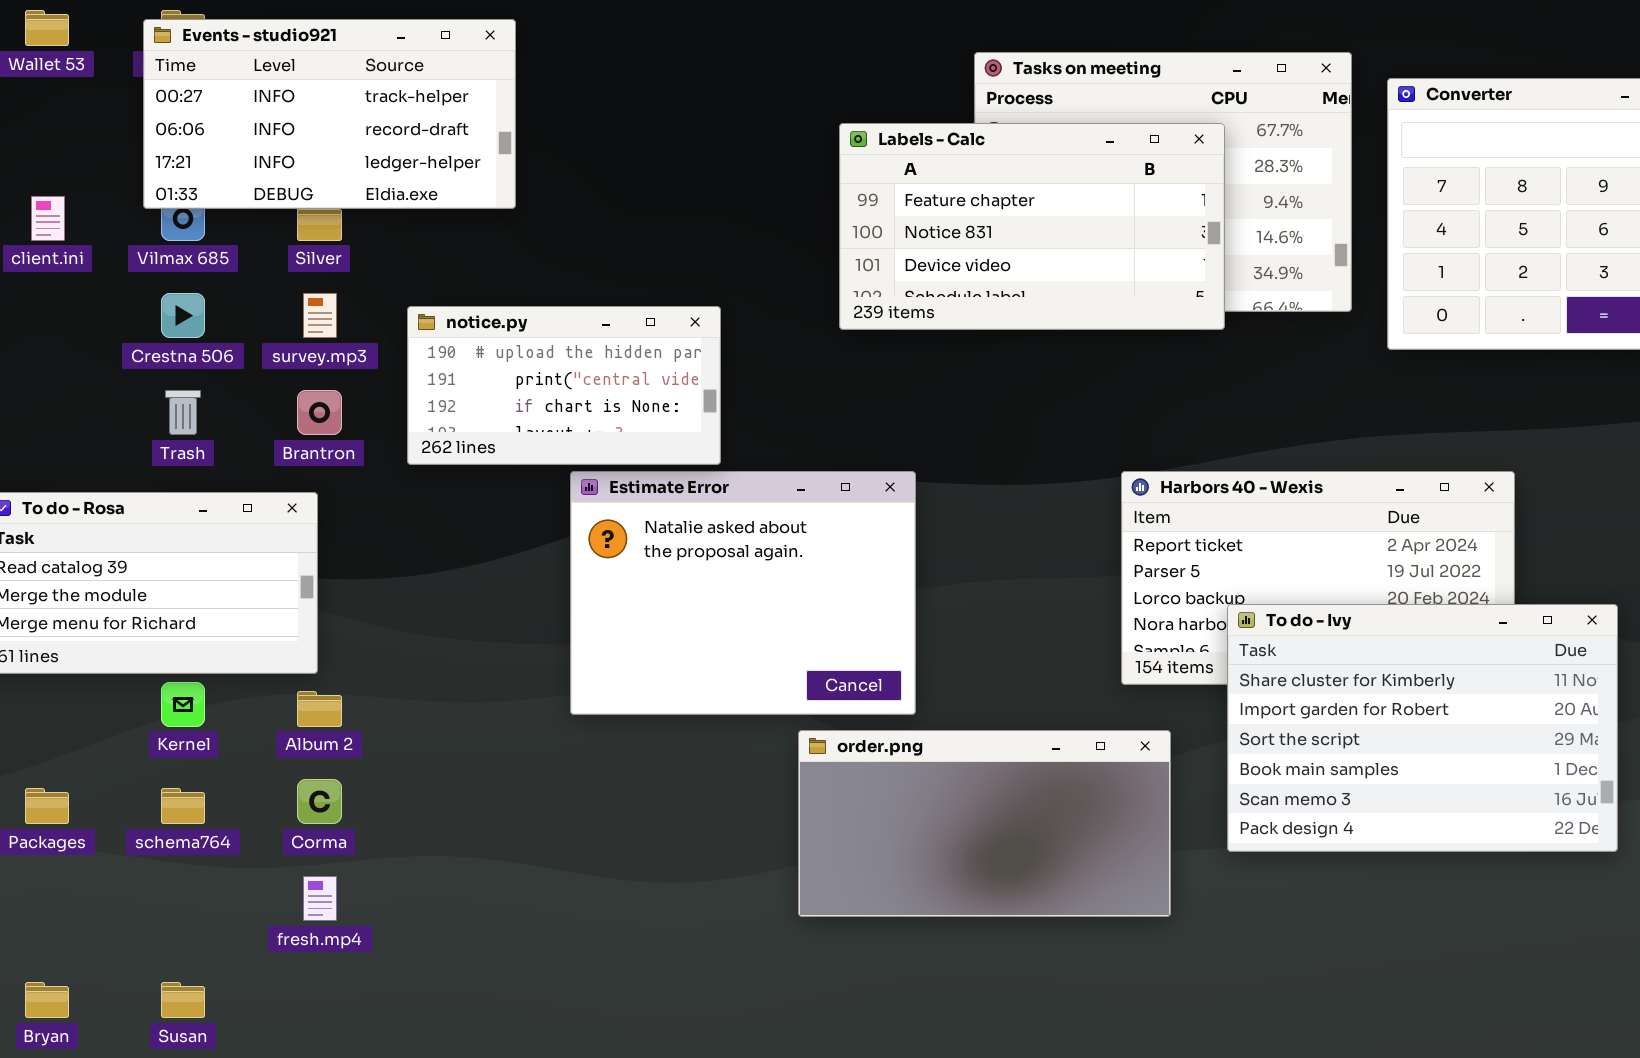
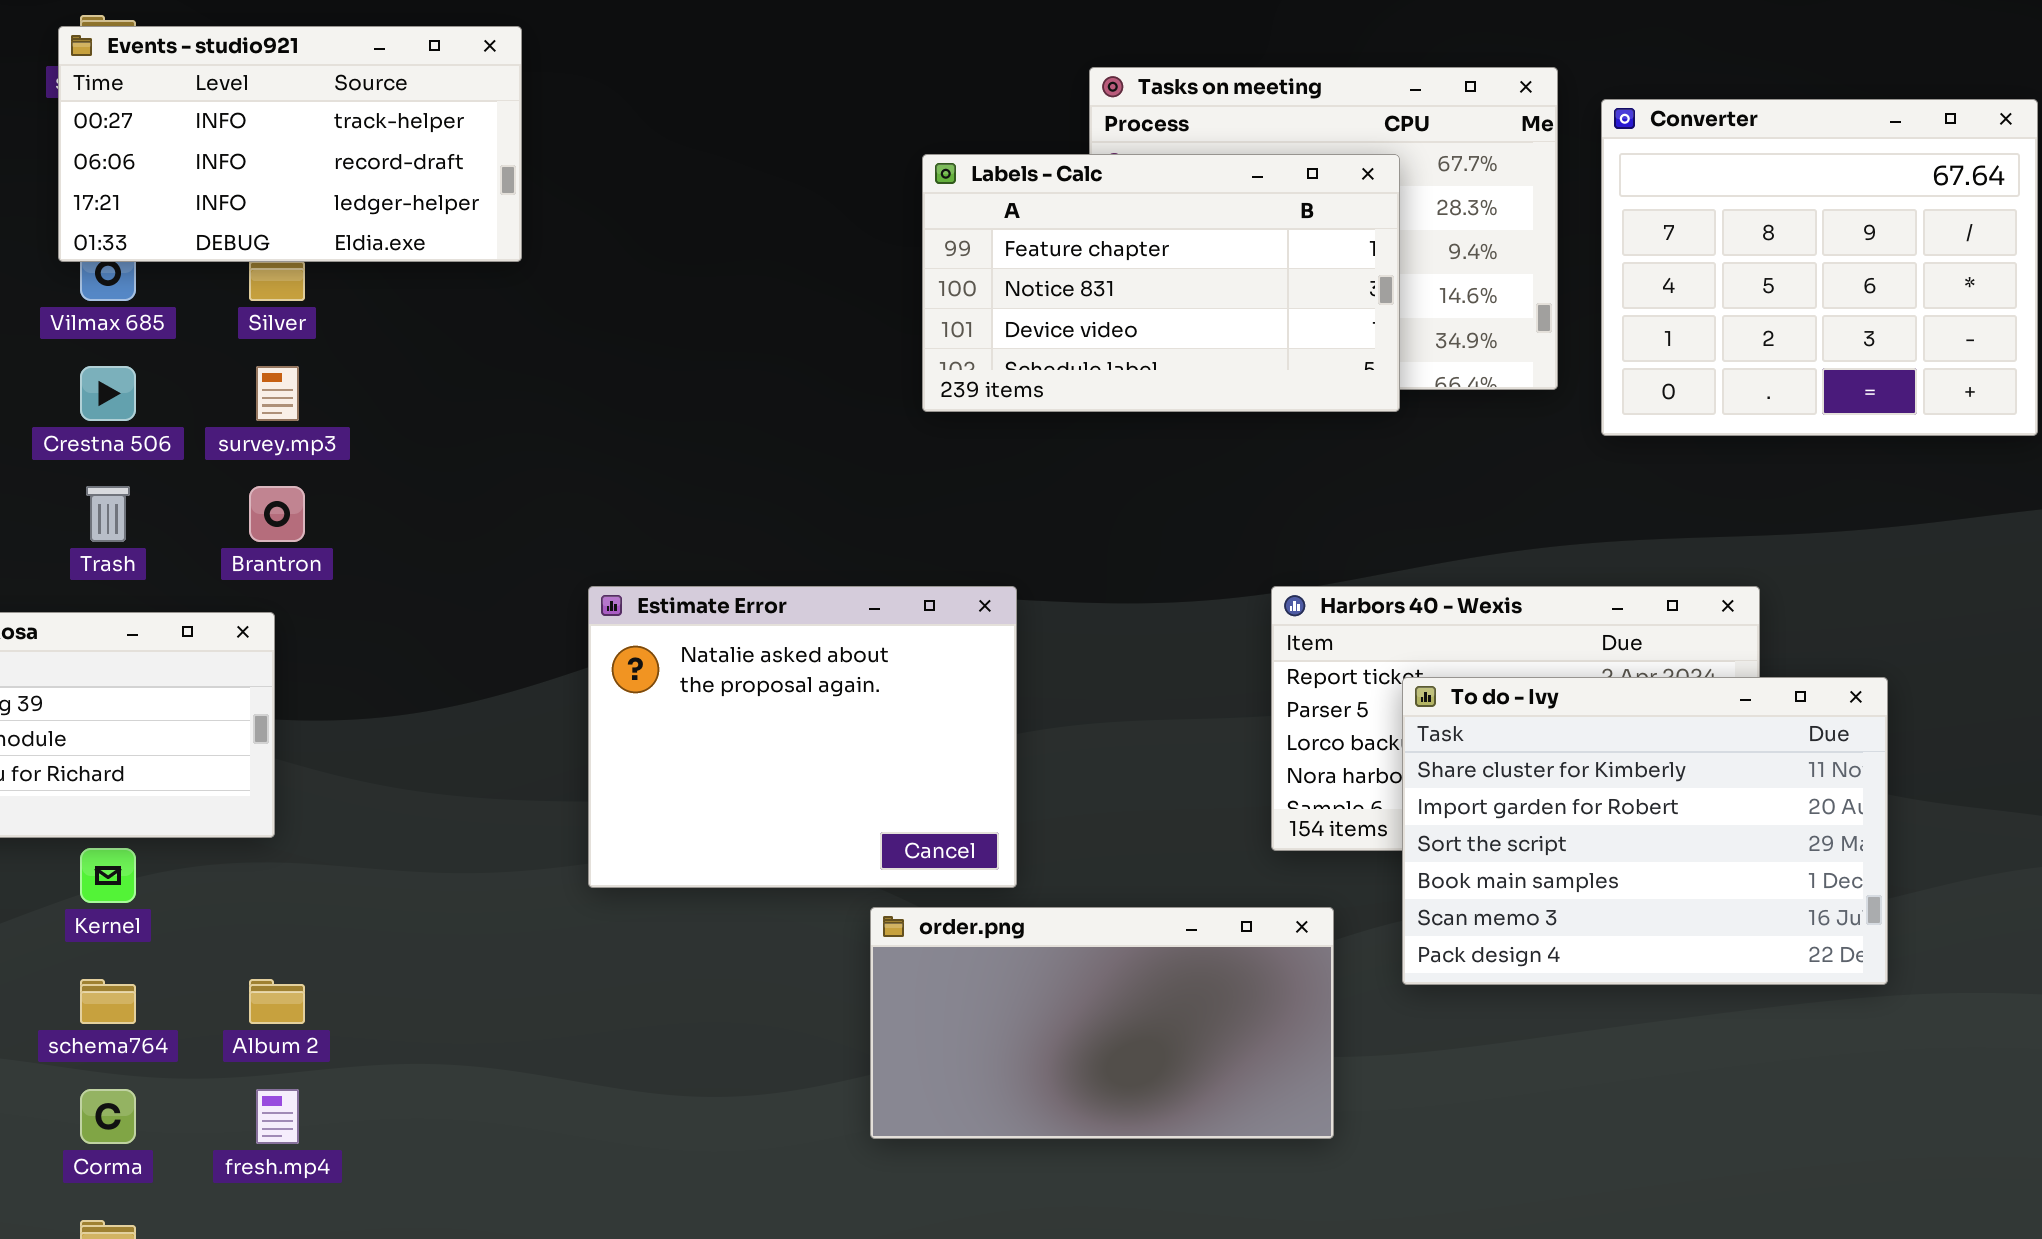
notice.py: [407,306,721,465] -> none, closed
To do - Ivy: [1227,604,1618,852] -> [1402,677,1888,985], moved
Album 2: [297,691,342,727] -> [249,979,305,1024], moved
Corma: [297,779,342,824] -> [80,1089,136,1144], moved

